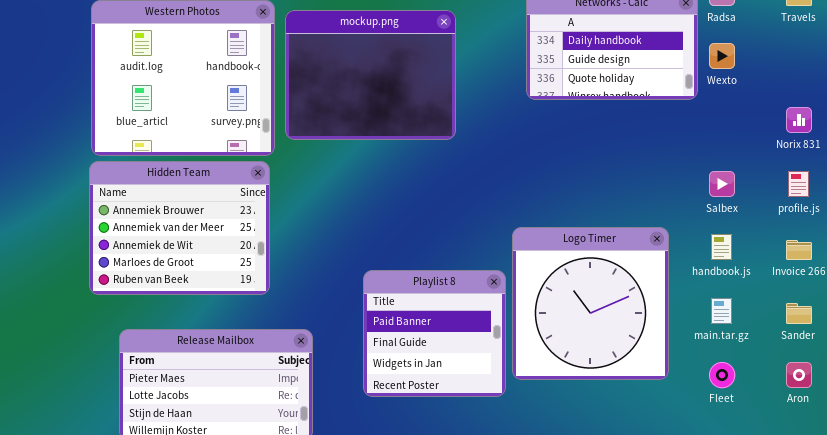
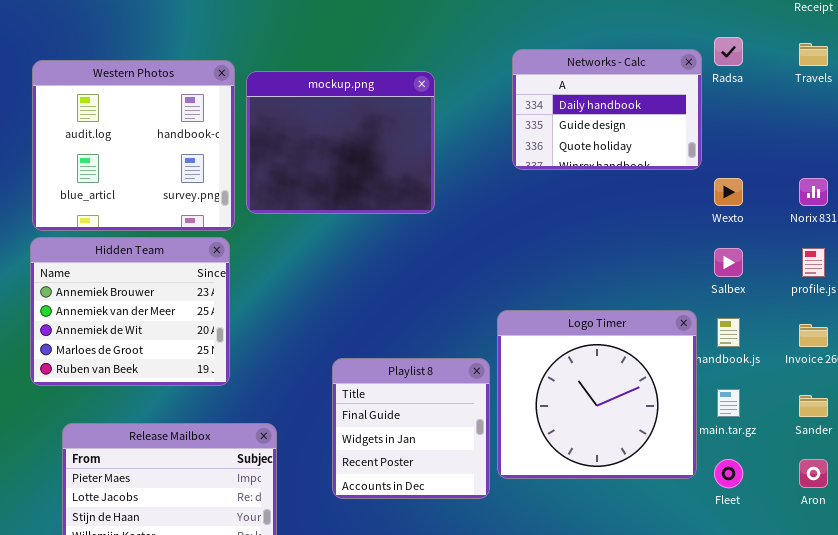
Wexto: [709,43,735,69] -> [714,178,743,206], moved
Logo Timer: [512,227,669,380] -> [497,310,697,479], resized
Playlist 8: [363,270,506,397] -> [332,358,490,499], scrolled down 1 row

